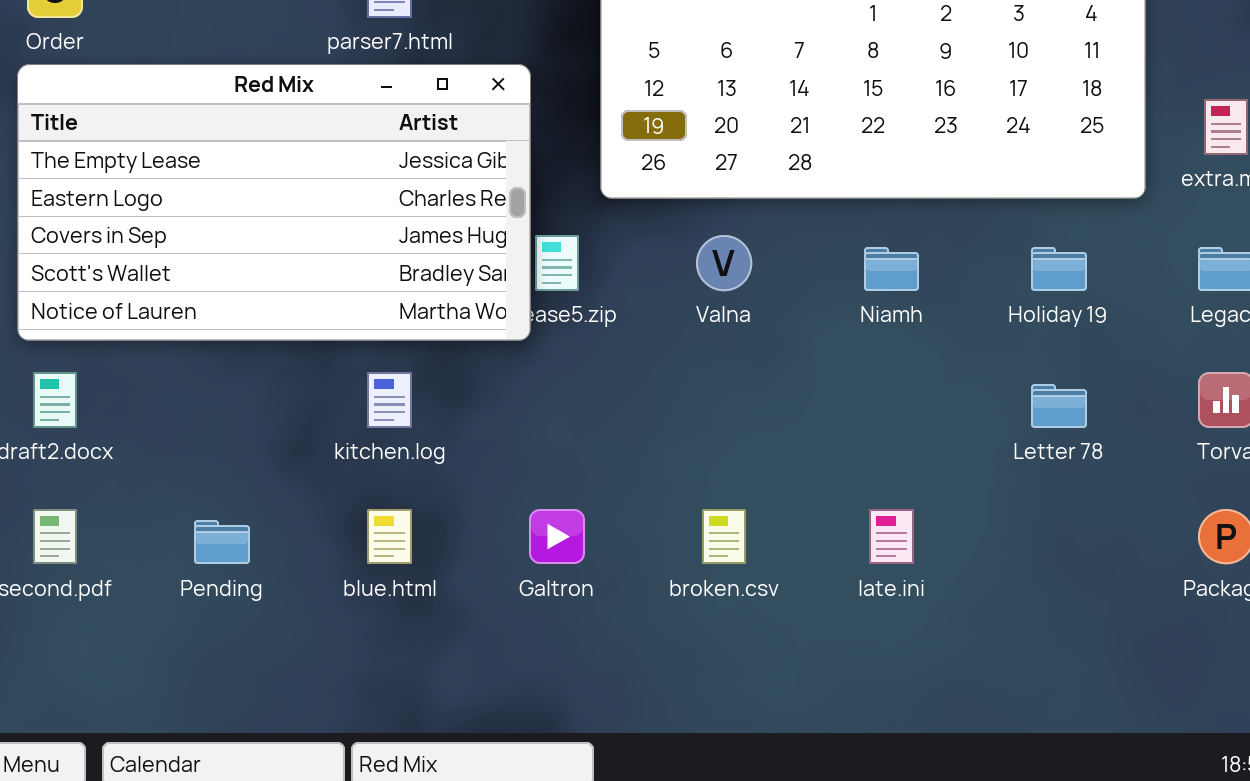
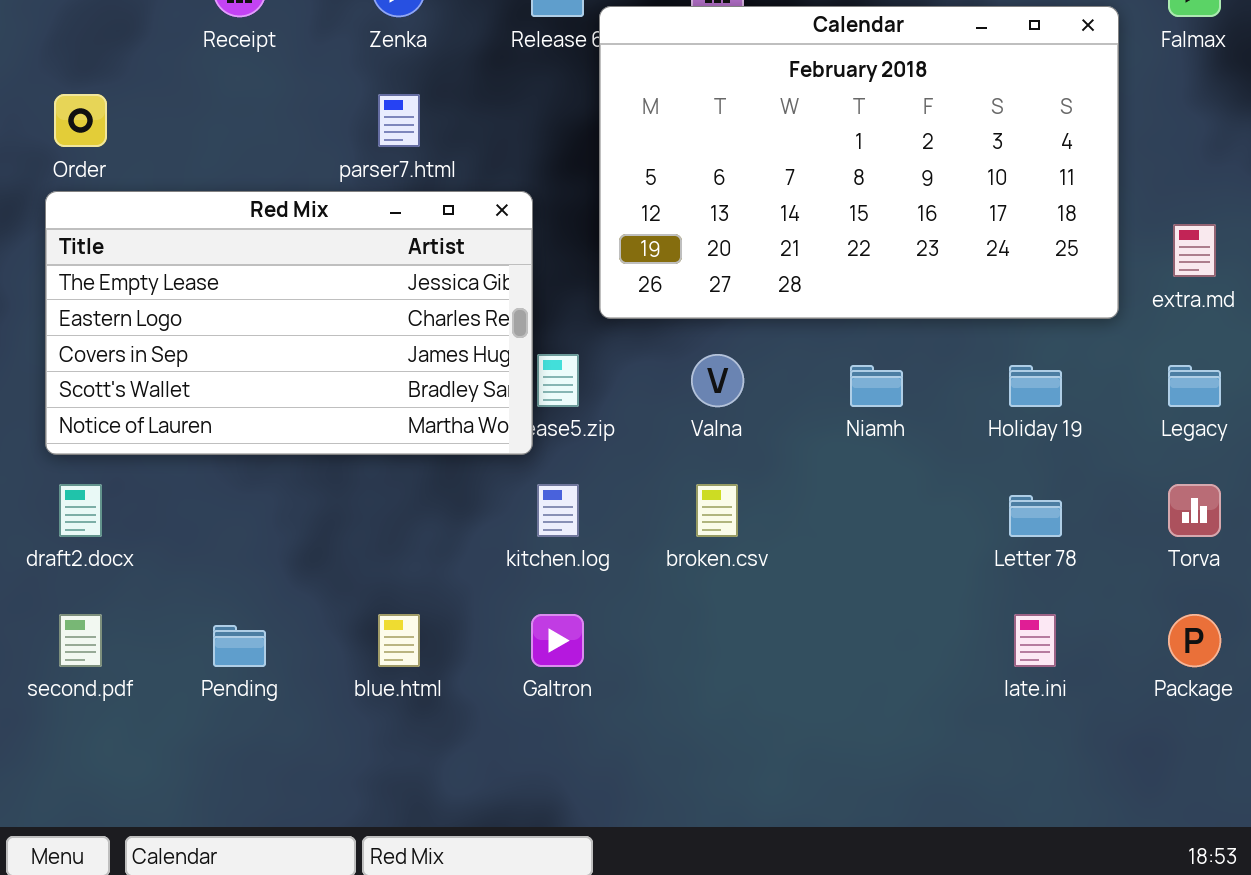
kitchen.log: [367,372,412,428] -> [537,484,579,537], moved
broken.csv: [702,509,746,564] -> [696,484,738,537], moved
late.ini: [869,509,914,564] -> [1014,614,1056,667], moved

